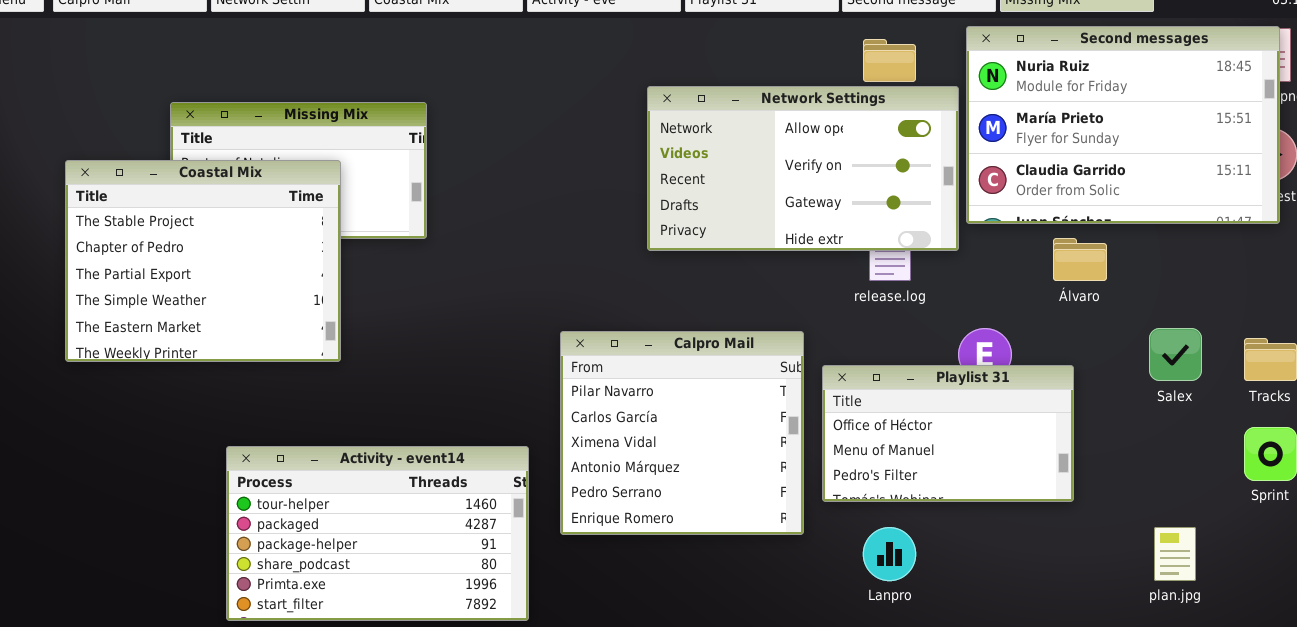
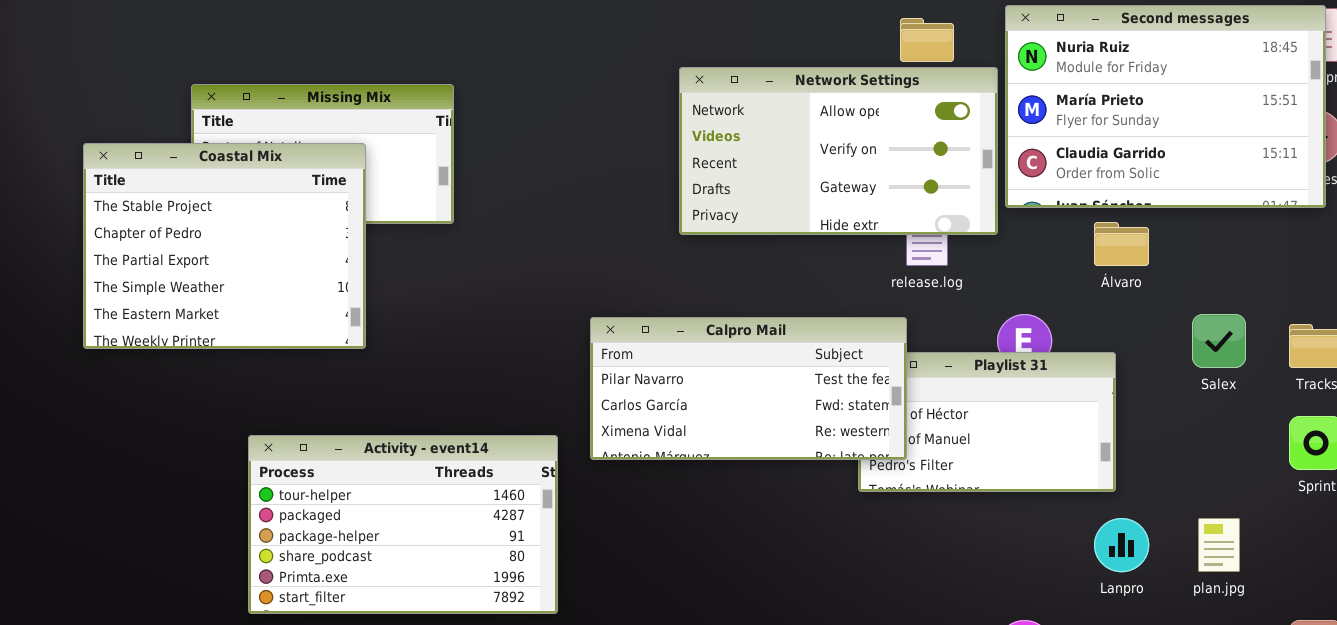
Calpro Mail: [560,331,804,535] -> [590,317,907,460], resized
Lanpro: [863,527,916,581] -> [1094,518,1149,572], moved

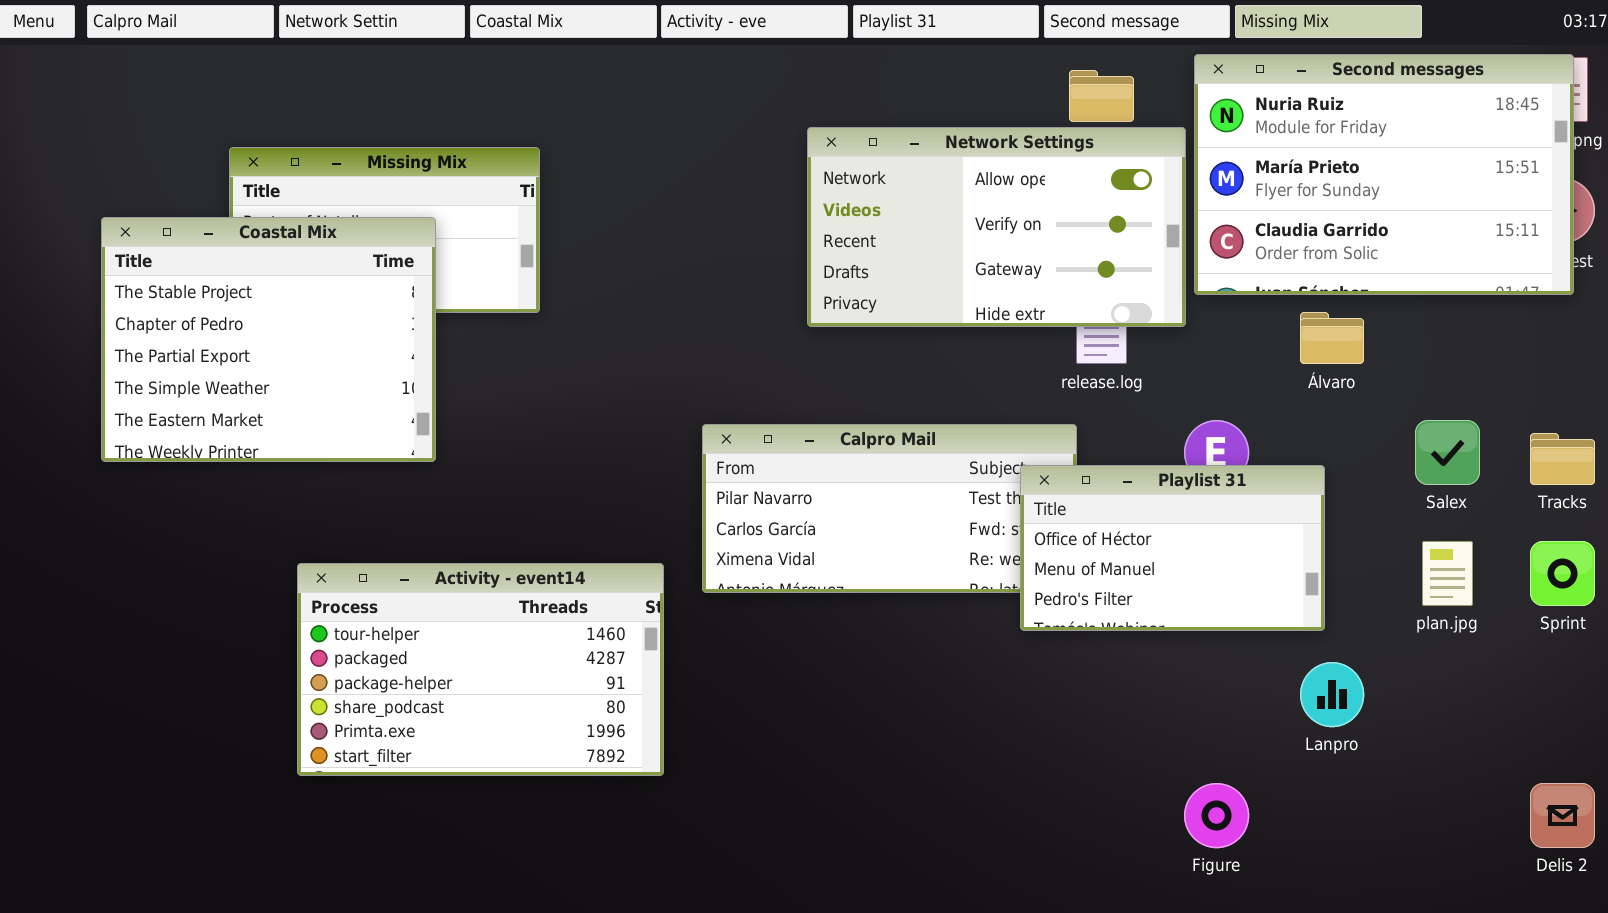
Playlist 31: [858,352,1116,492] -> [1020,465,1325,631], raised
plan.jpg: [1198,518,1240,572] -> [1422,541,1473,606], moved

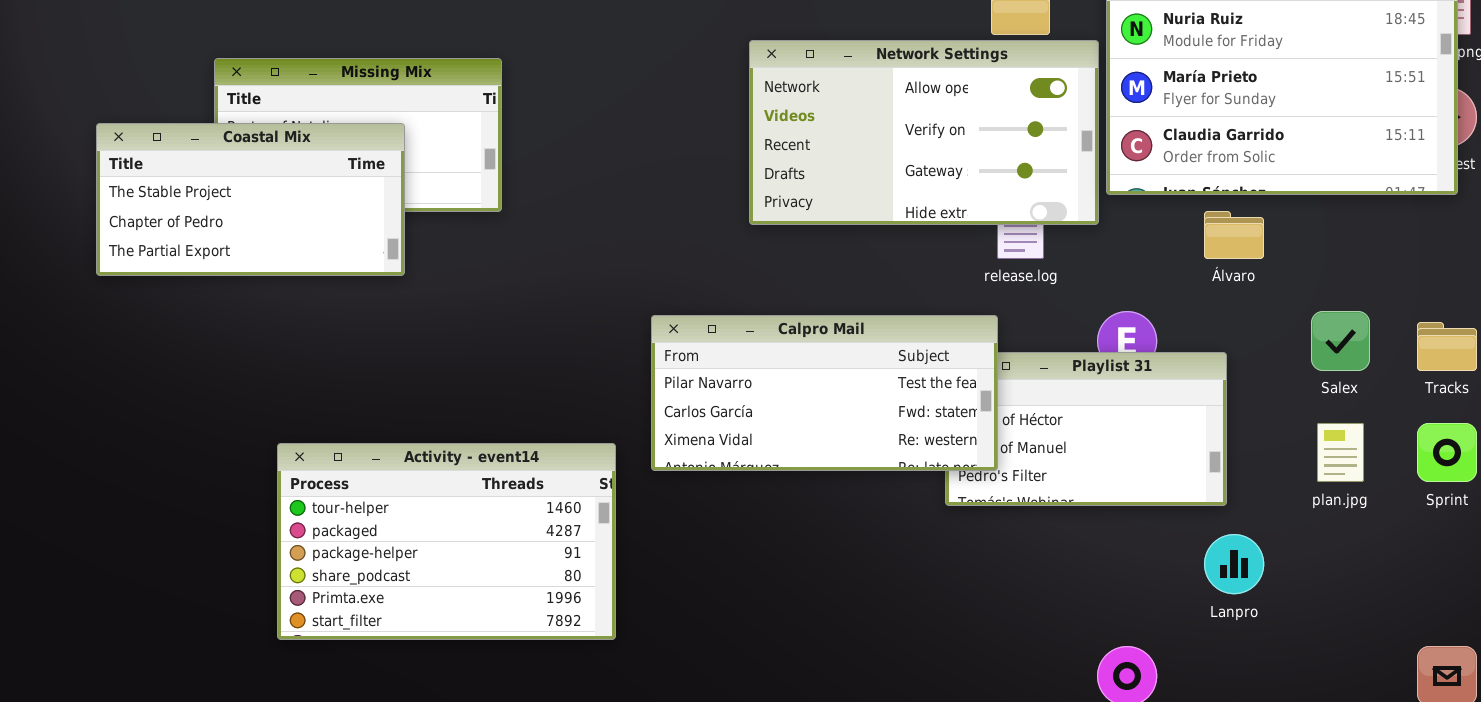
Coastal Mix: [101,217,436,462] -> [96,123,405,276], resized
Calpro Mail: [702,424,1077,593] -> [651,315,998,471], raised

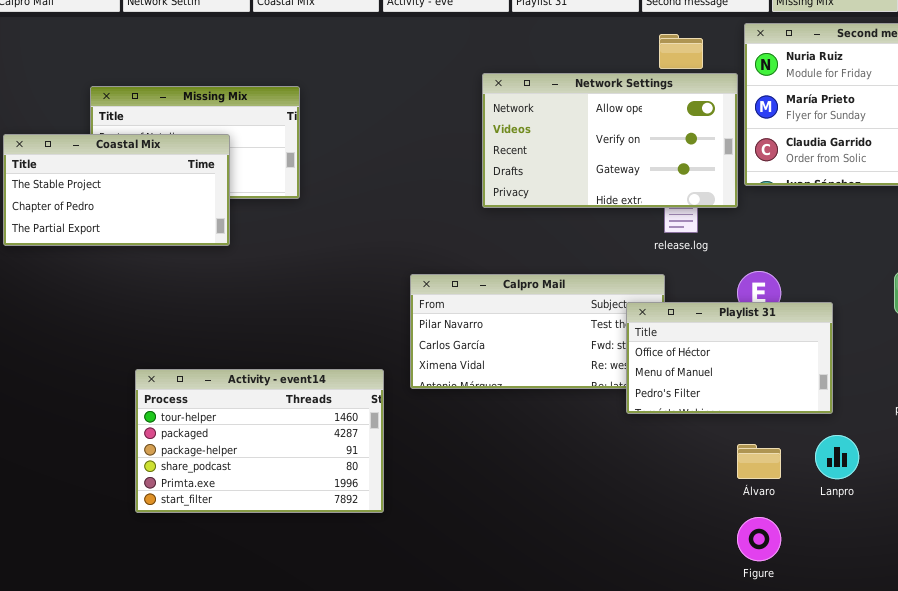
Álvaro: [1204,211,1264,259] -> [737,444,781,479], moved
Playlist 31: [945,352,1227,506] -> [626,302,833,414], raised

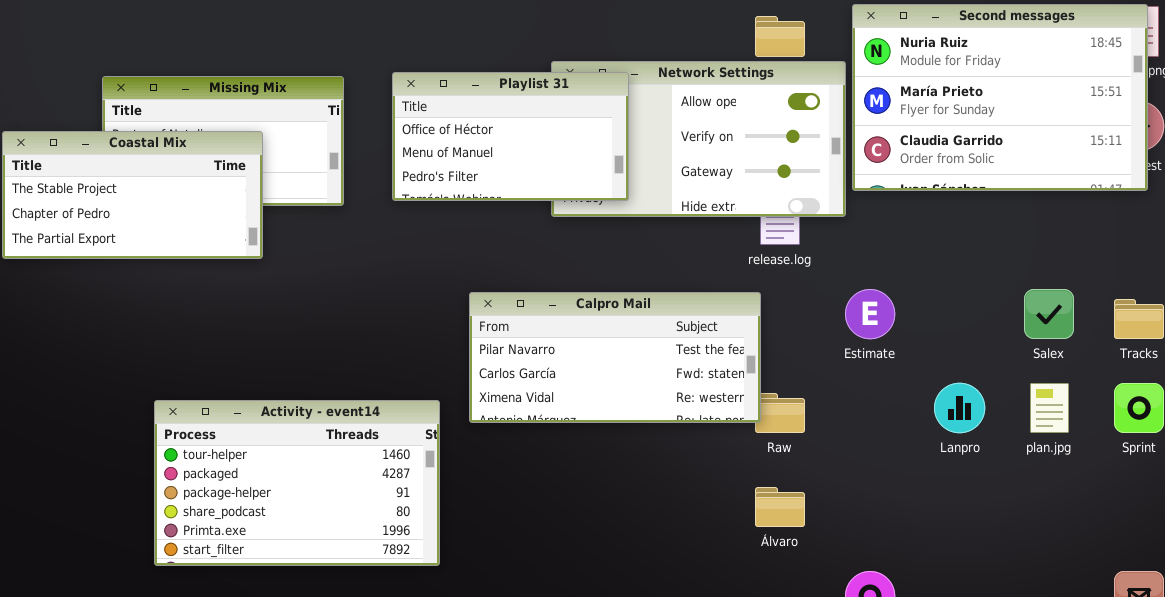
Playlist 31: [626,302,833,414] -> [392,72,629,201], moved
Lanpro: [815,435,859,479] -> [934,383,985,433], moved
Álvaro: [737,444,781,479] -> [755,487,805,527], moved

